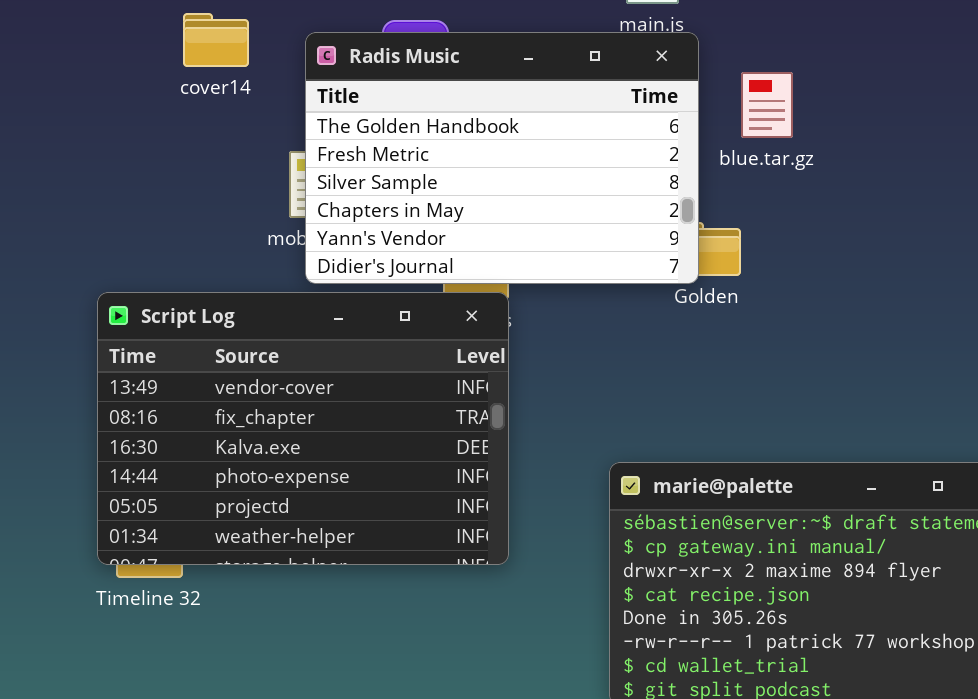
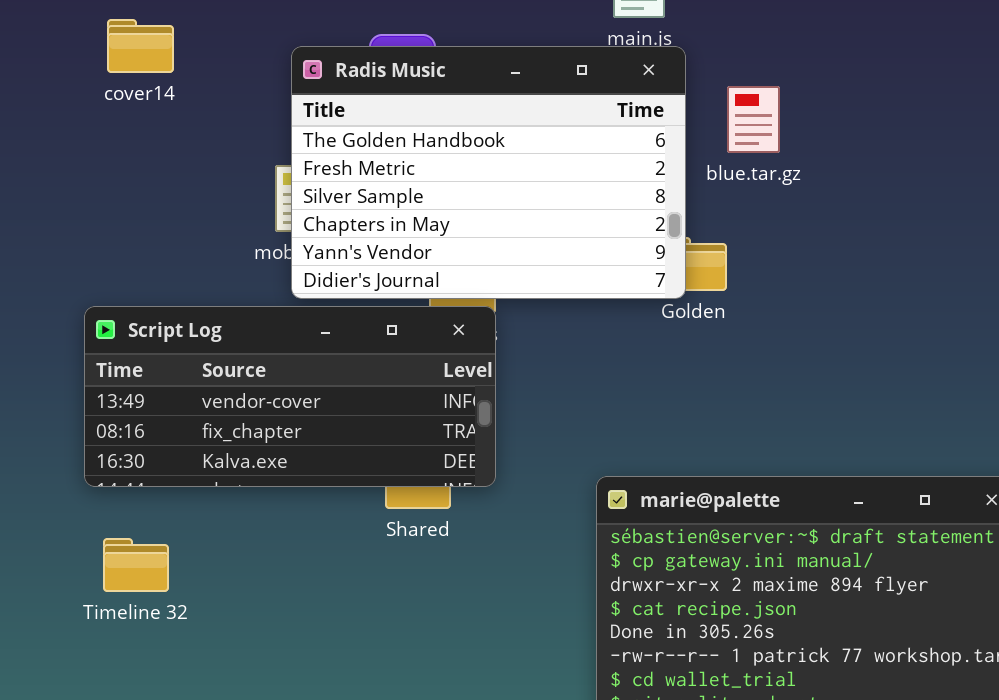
cover14: [183,13,249,67] -> [107,19,174,73], moved
Script Log: [97,292,509,565] -> [84,306,496,487], resized

